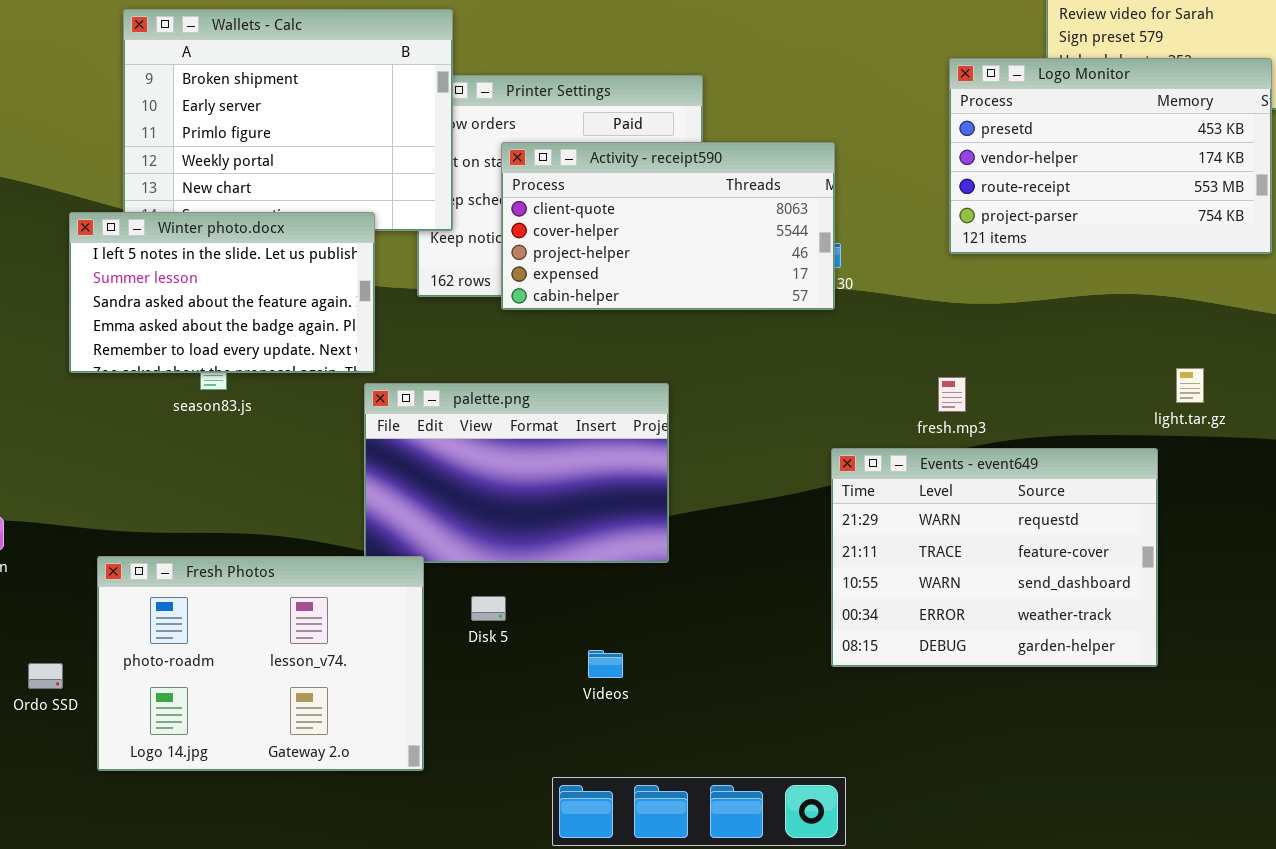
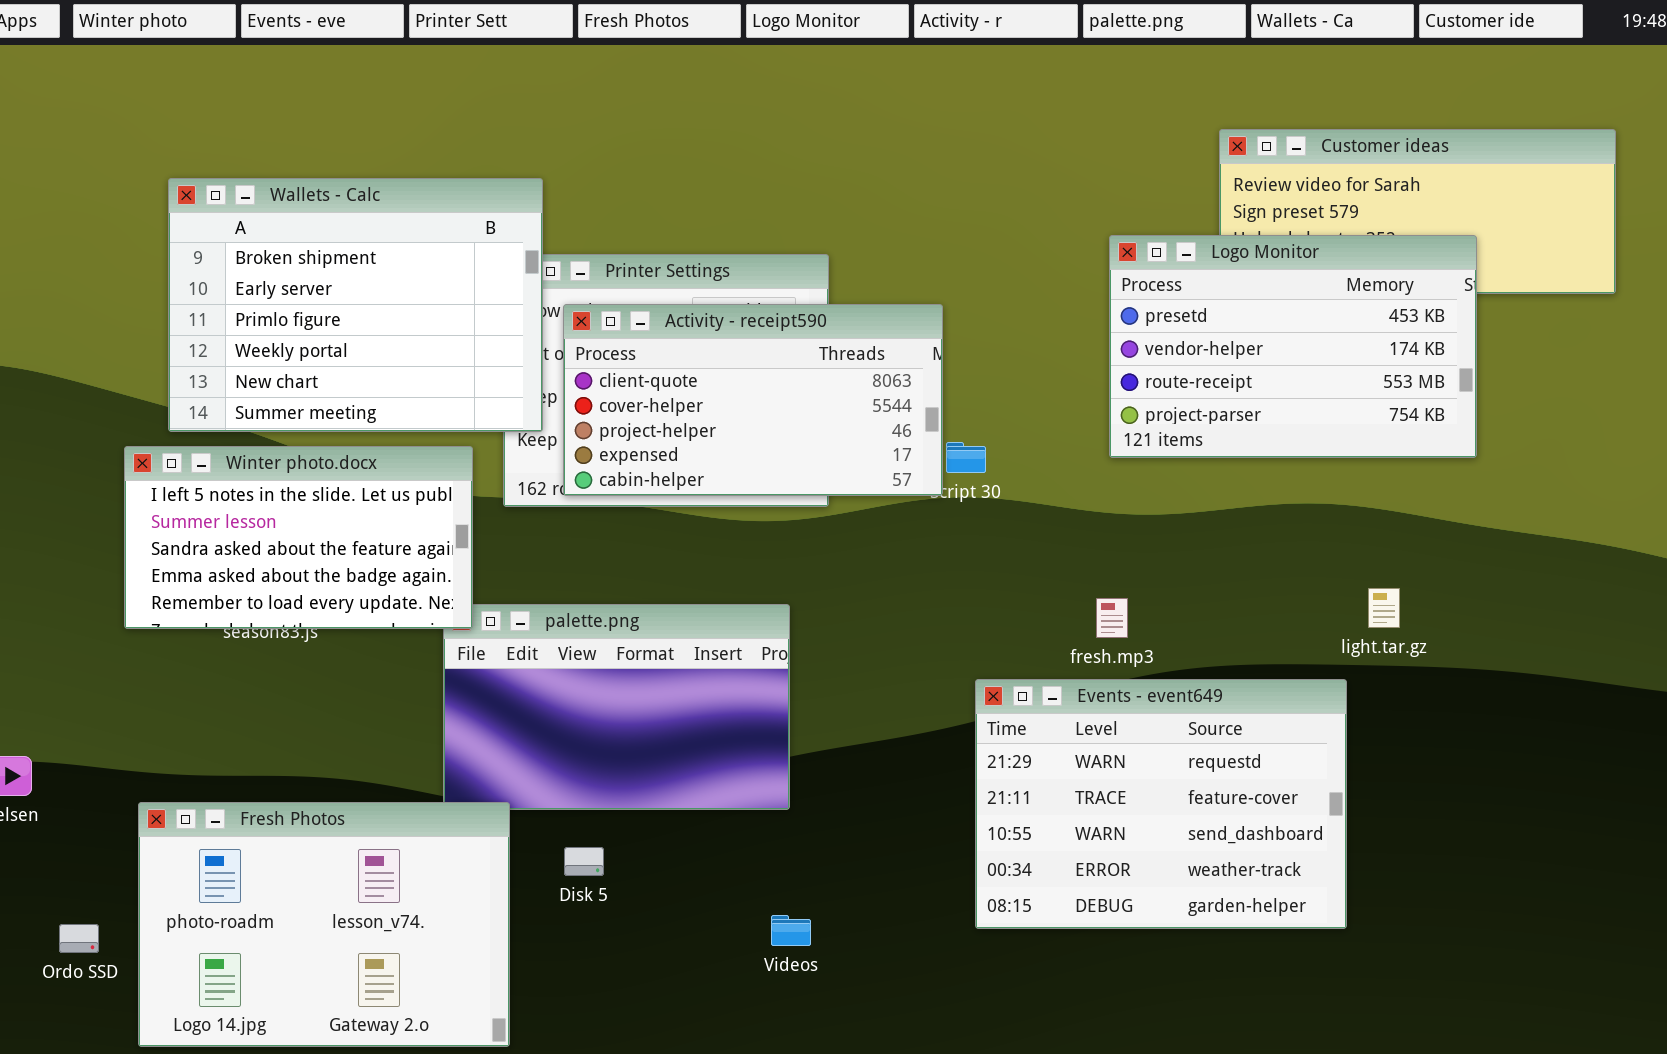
Activity - receipt590: [501,142,835,310] -> [563,304,943,496], moved
Winter photo.docx: [69,212,375,373] -> [124,446,473,629], moved
Videos: [588,650,623,678] -> [771,915,811,946], moved

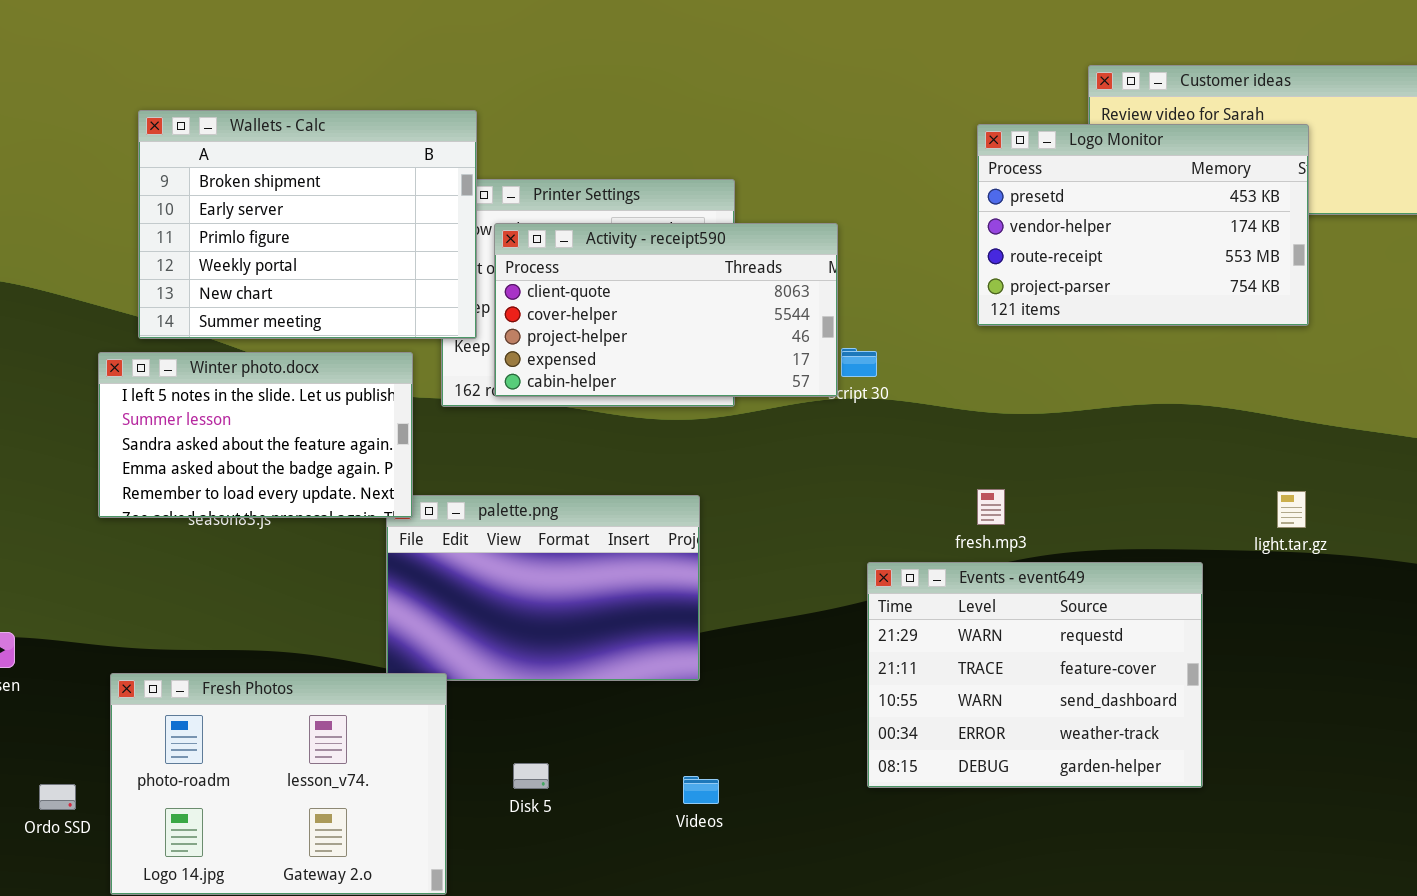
Logo Monitor: [1109,235,1477,458] -> [977,124,1309,326], moved
light.tar.gz: [1368,588,1400,628] -> [1277,491,1306,528], moved
Disk 5: [564,847,604,876] -> [513,763,549,789], moved

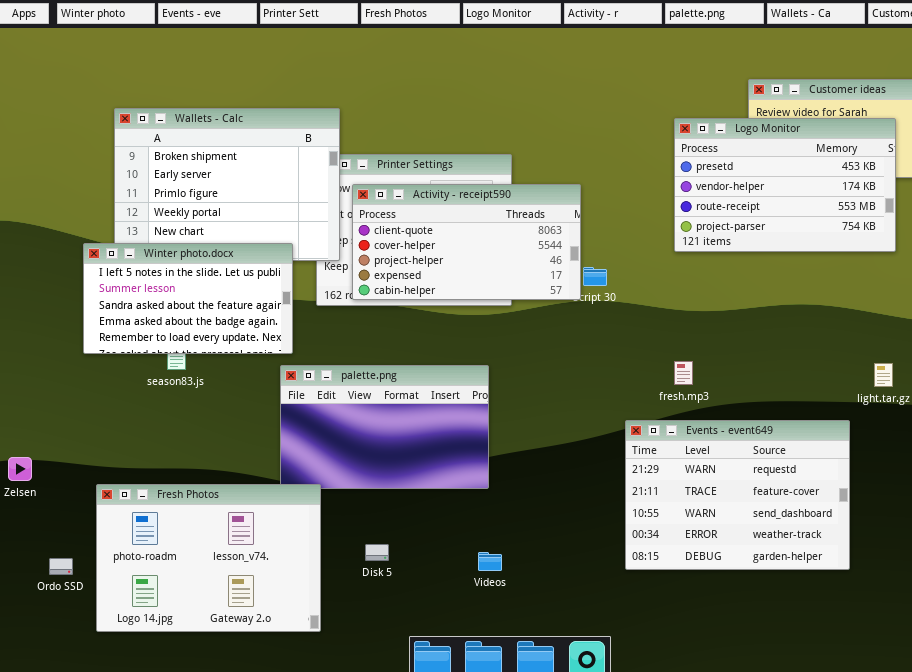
Winter photo.docx: [98,352,413,518] -> [83,243,293,354], moved
Events - event649: [867,562,1203,788] -> [625,420,850,570], moved

